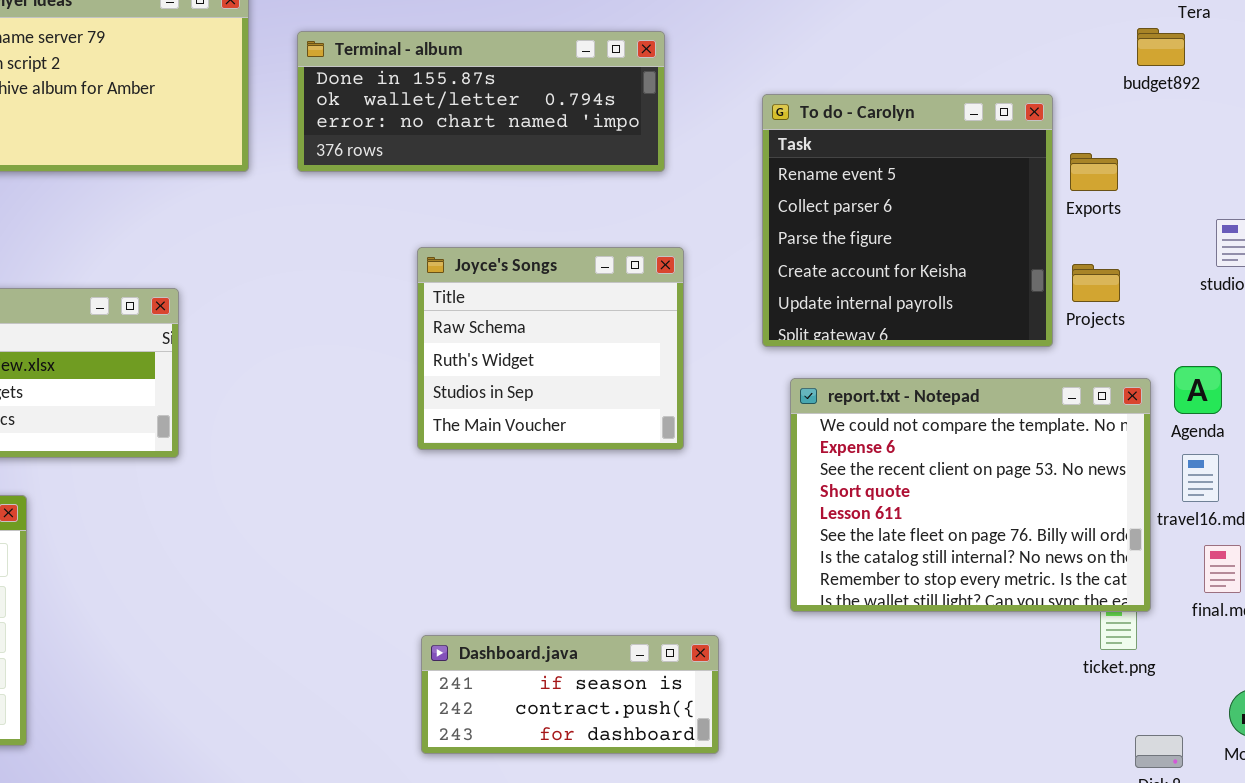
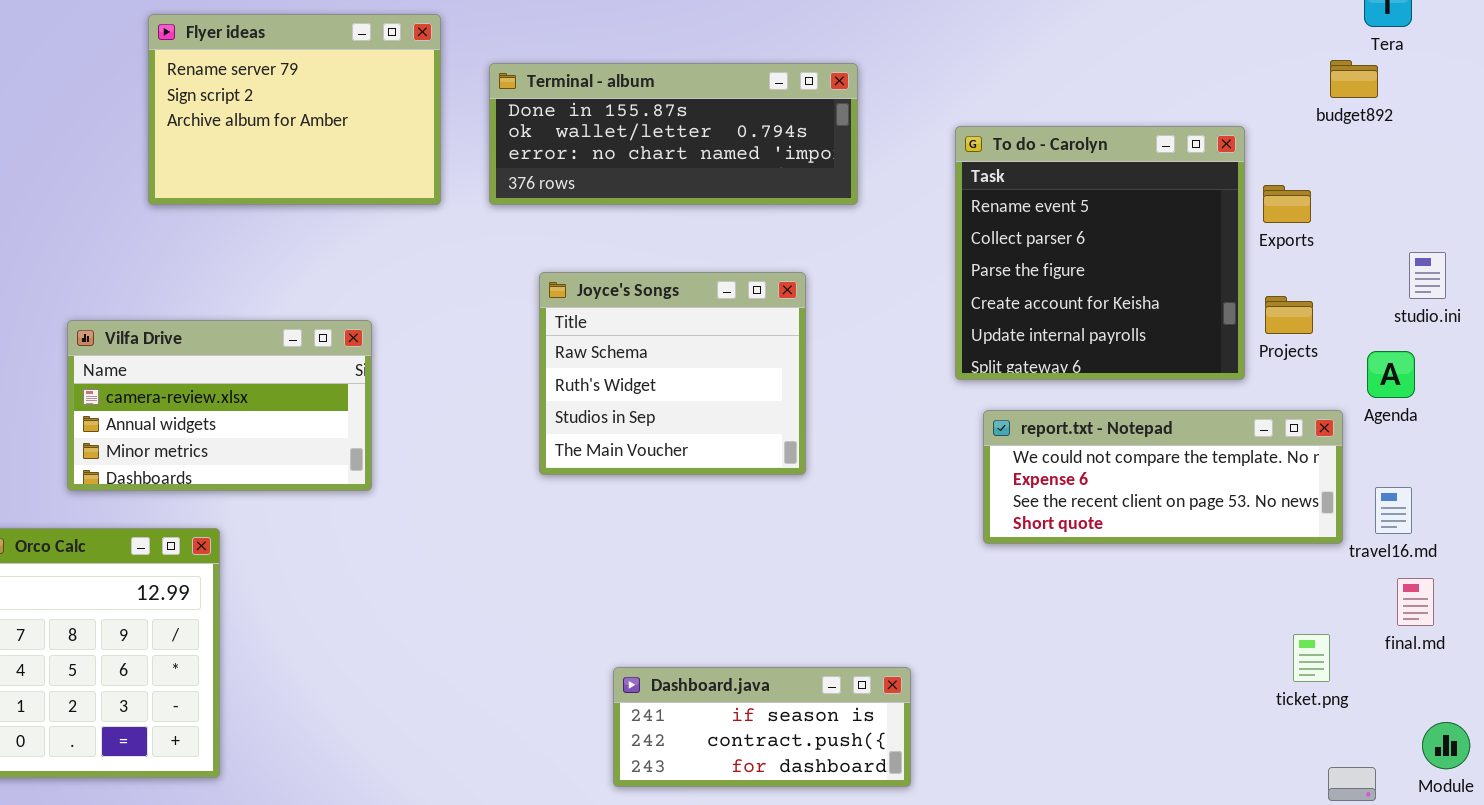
Joyce's Songs: [417,247,684,450] -> [539,272,806,475], moved
Agenda: [1174,366,1222,414] -> [1367,351,1415,398], moved
report.txt - Notepad: [790,378,1151,612] -> [983,410,1343,544], resized

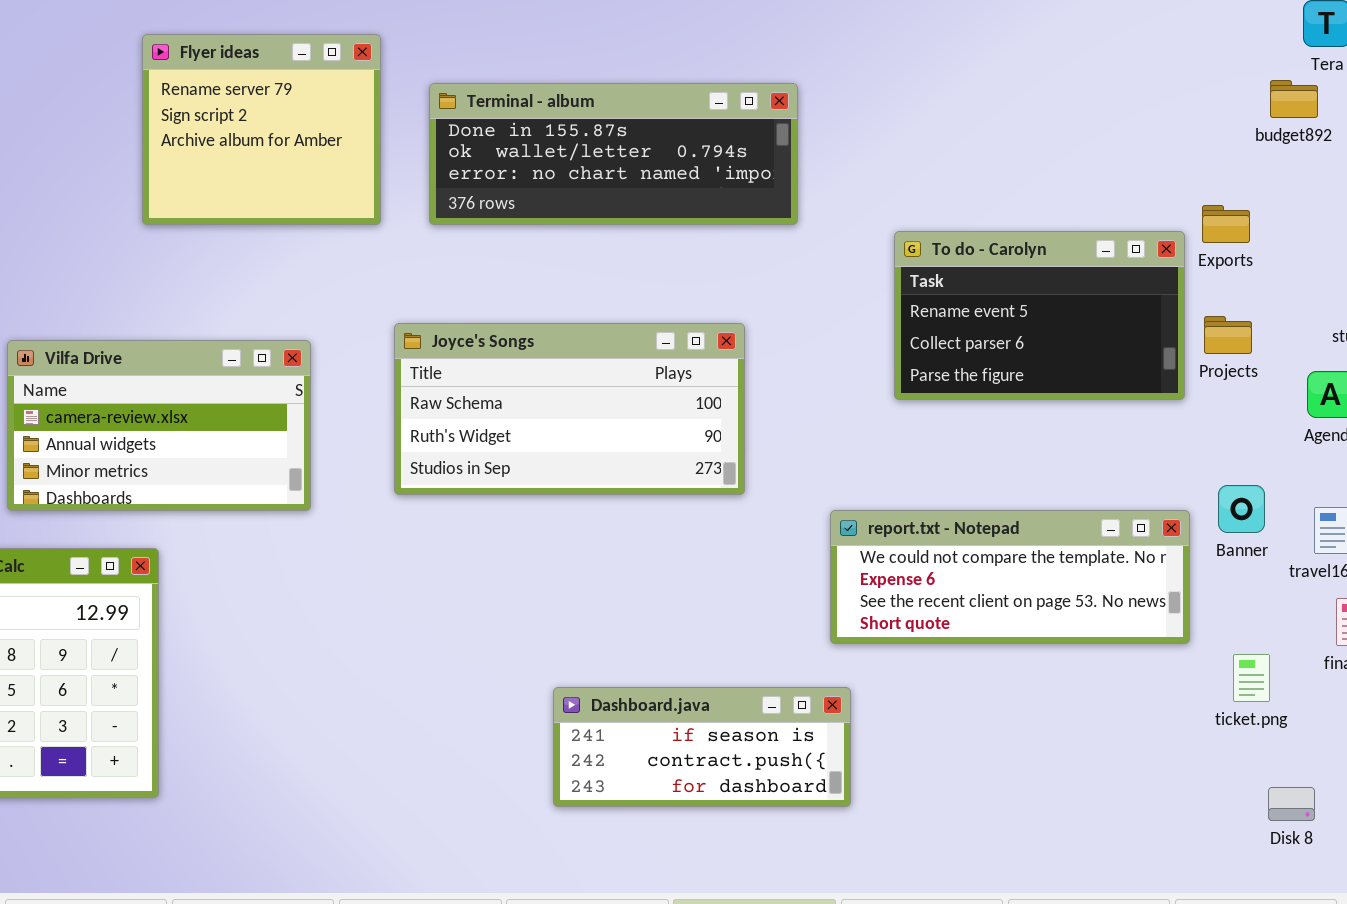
Flyer ideas: [148,14,441,205] -> [142,34,381,225], resized
To do - Carolyn: [955,126,1245,380] -> [894,231,1185,400], resized
Joyce's Songs: [539,272,806,475] -> [394,323,745,495], resized
report.txt - Notepad: [983,410,1343,544] -> [830,510,1190,644], moved

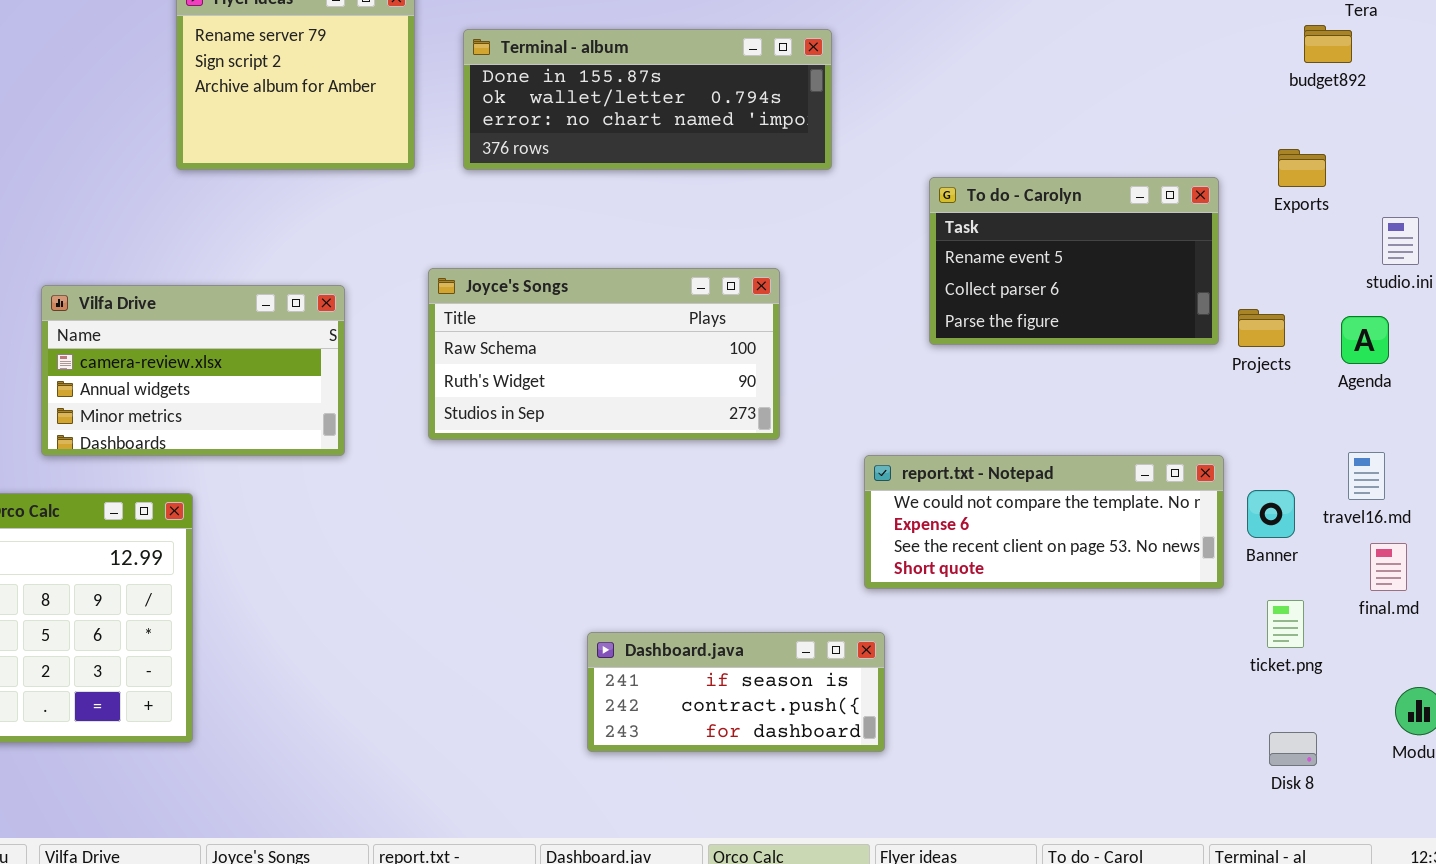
Exports: [1202,205,1250,243] -> [1278,149,1326,187], moved
Projects: [1204,316,1252,354] -> [1238,309,1285,347], moved
Banner: [1218,485,1265,533] -> [1247,490,1295,538], moved
Disk 8: [1268,787,1315,821] -> [1269,732,1317,766], moved

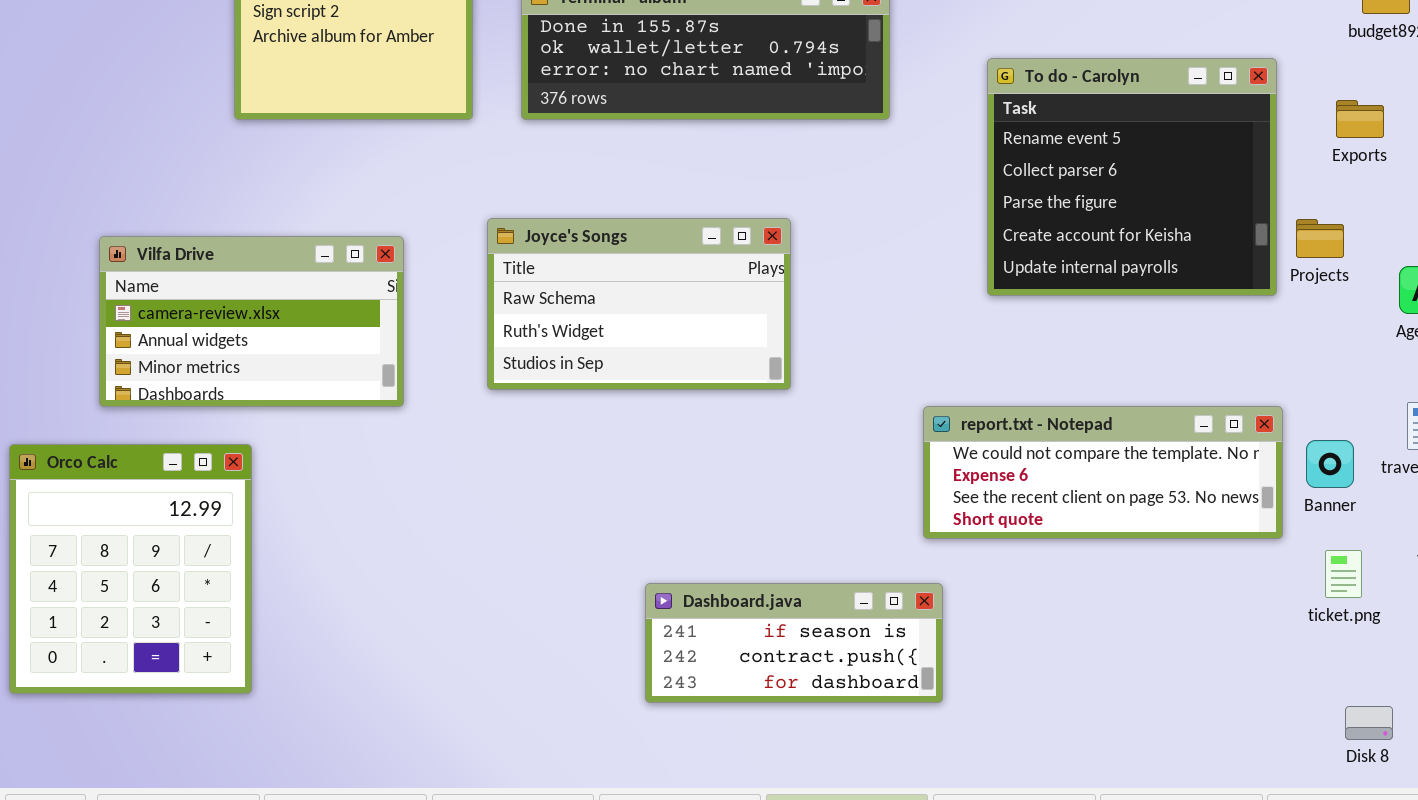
To do - Carolyn: [929,177,1219,345] -> [987,58,1277,296], resized
Joyce's Songs: [428,268,780,440] -> [487,218,791,390], resized
Projects: [1238,309,1285,347] -> [1296,219,1344,258], moved
Disk 8: [1269,732,1317,766] -> [1345,706,1393,740], moved

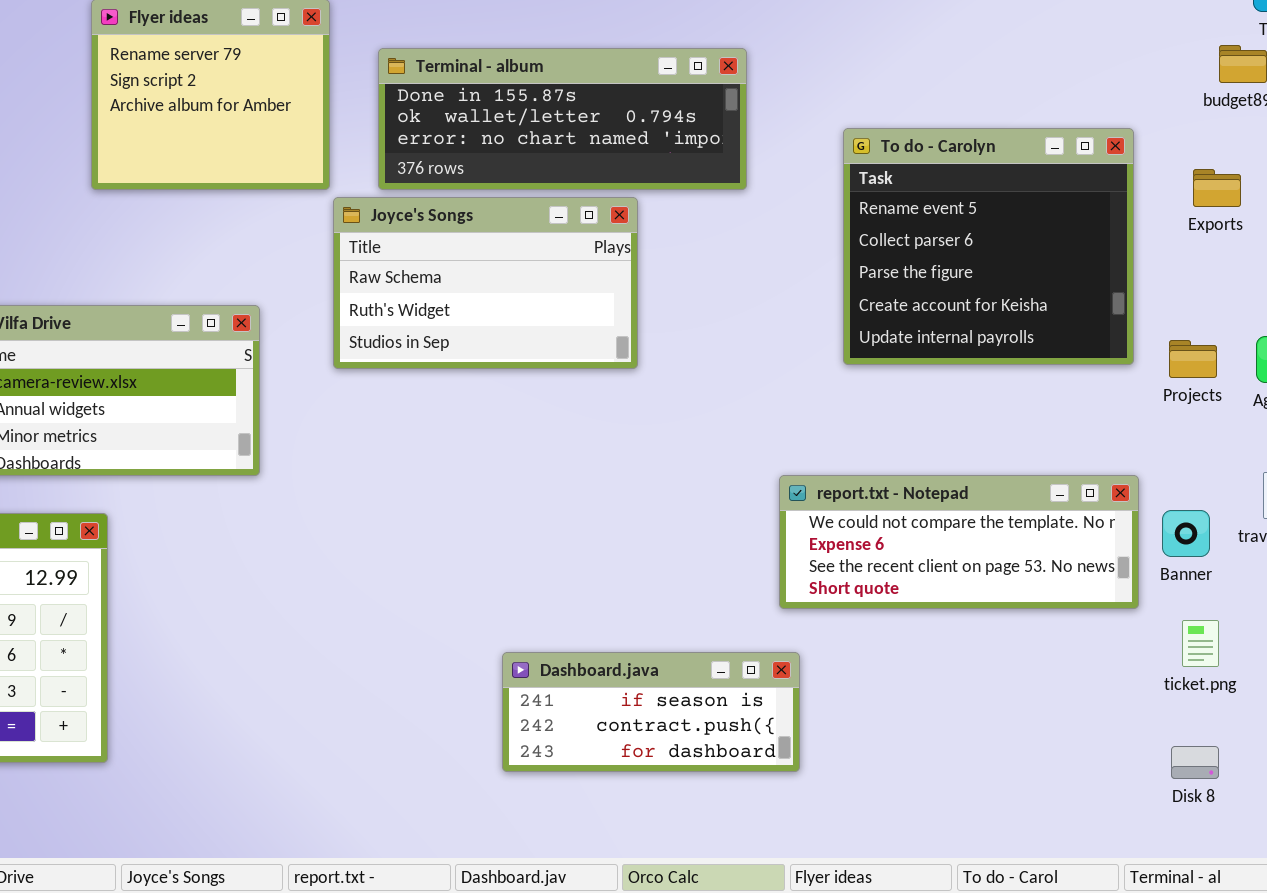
Joyce's Songs: [487,218,791,390] -> [333,197,638,369], moved
Projects: [1296,219,1344,258] -> [1169,340,1217,378], moved
Disk 8: [1345,706,1393,740] -> [1171,746,1219,779], moved

